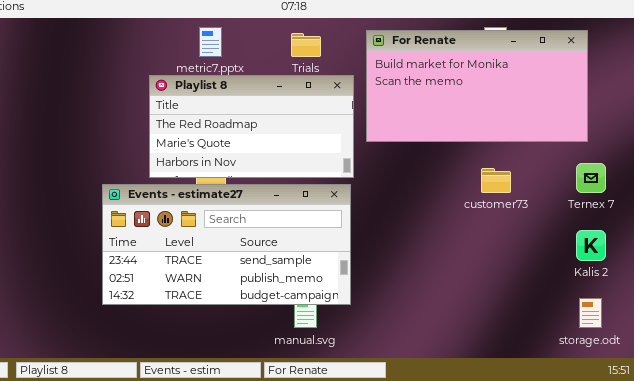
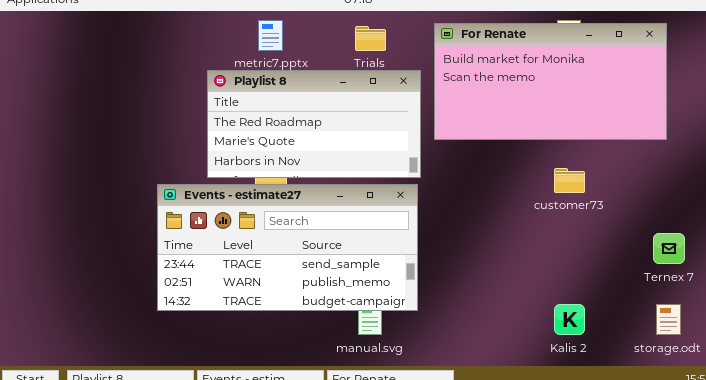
Ternex 7: [576,163,606,193] -> [653,233,685,264], moved
Kalis 2: [576,230,606,261] -> [554,304,585,335], moved

